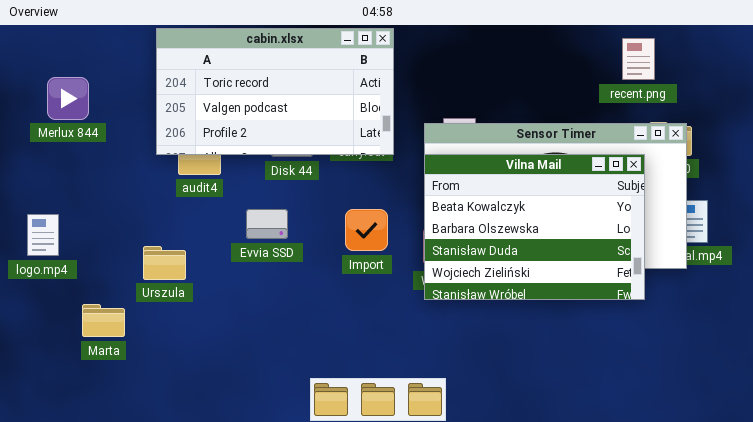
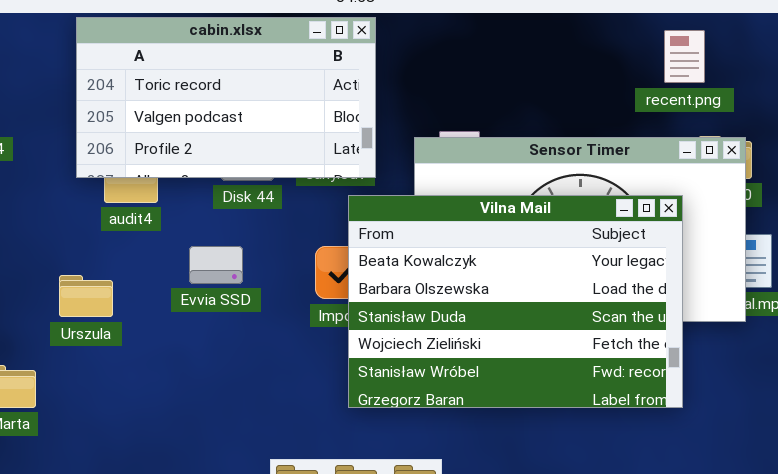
Vilna Mail: [424,154,645,300] -> [348,195,683,408], moved, resized
Urszula: [143,246,186,280] -> [59,275,113,317], moved

